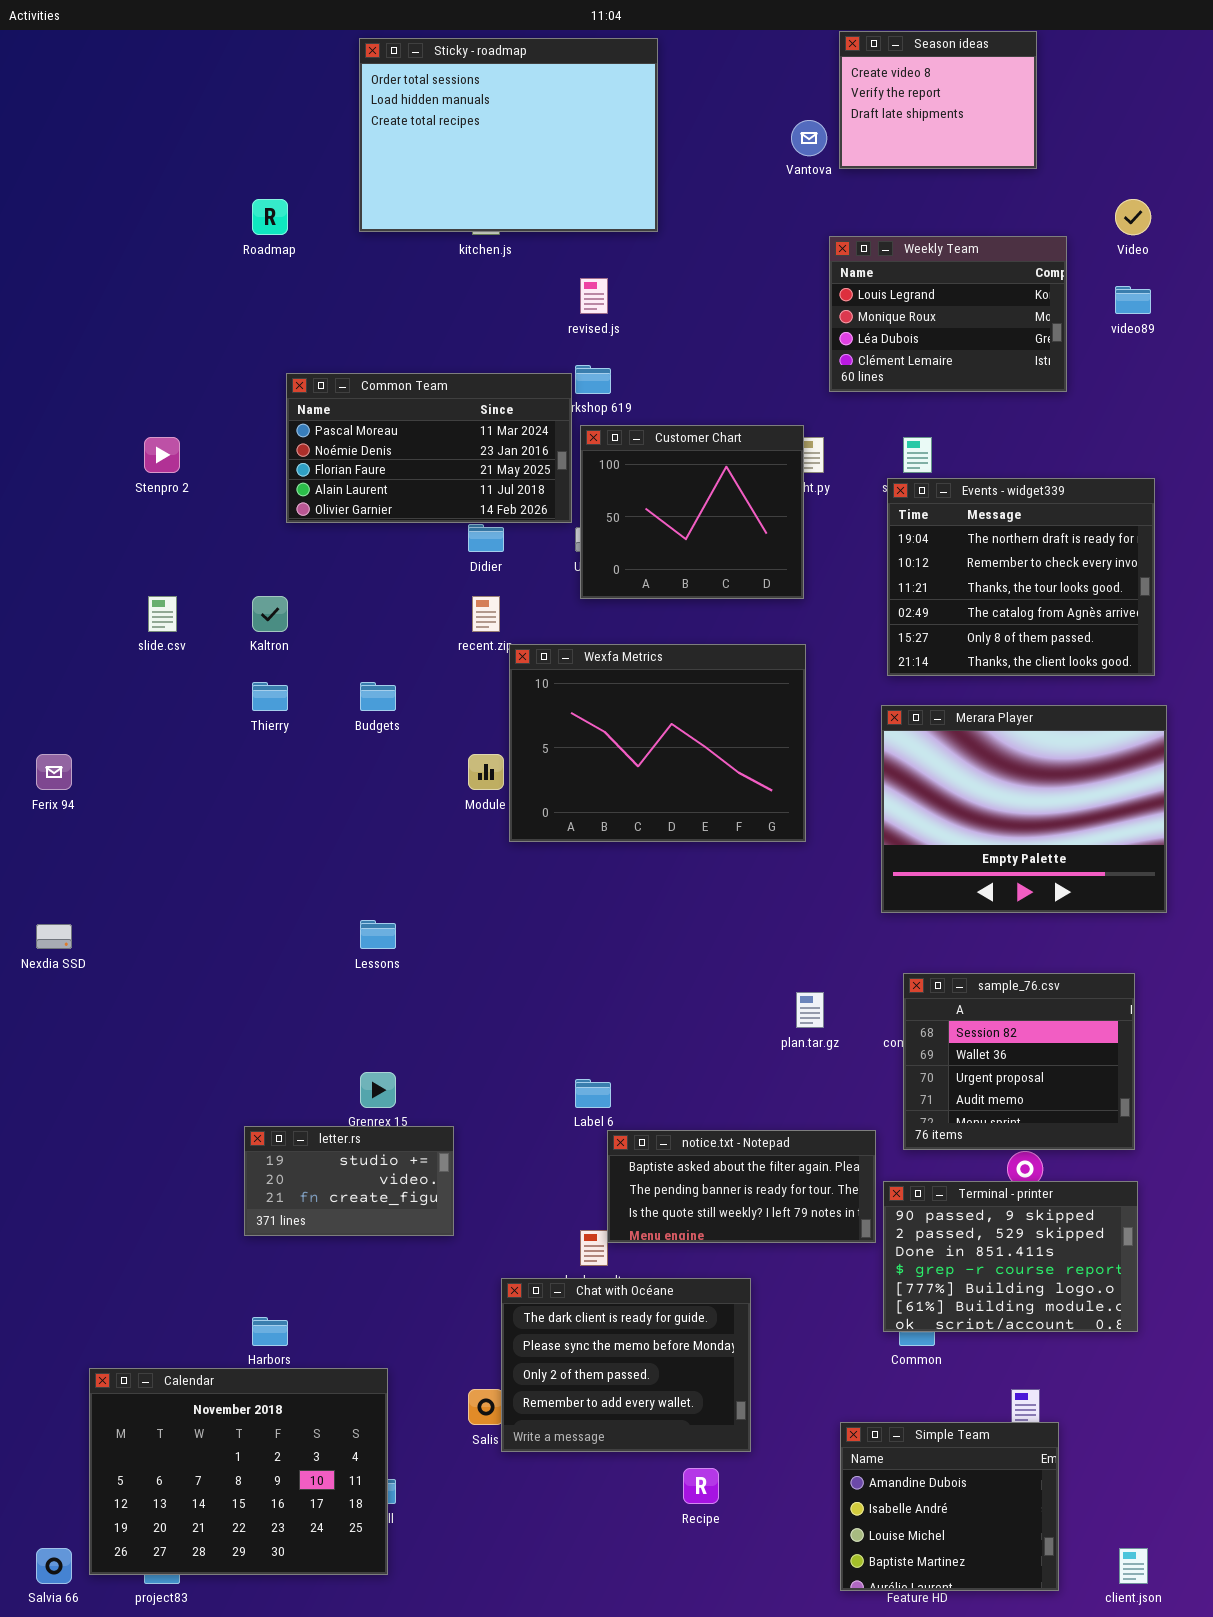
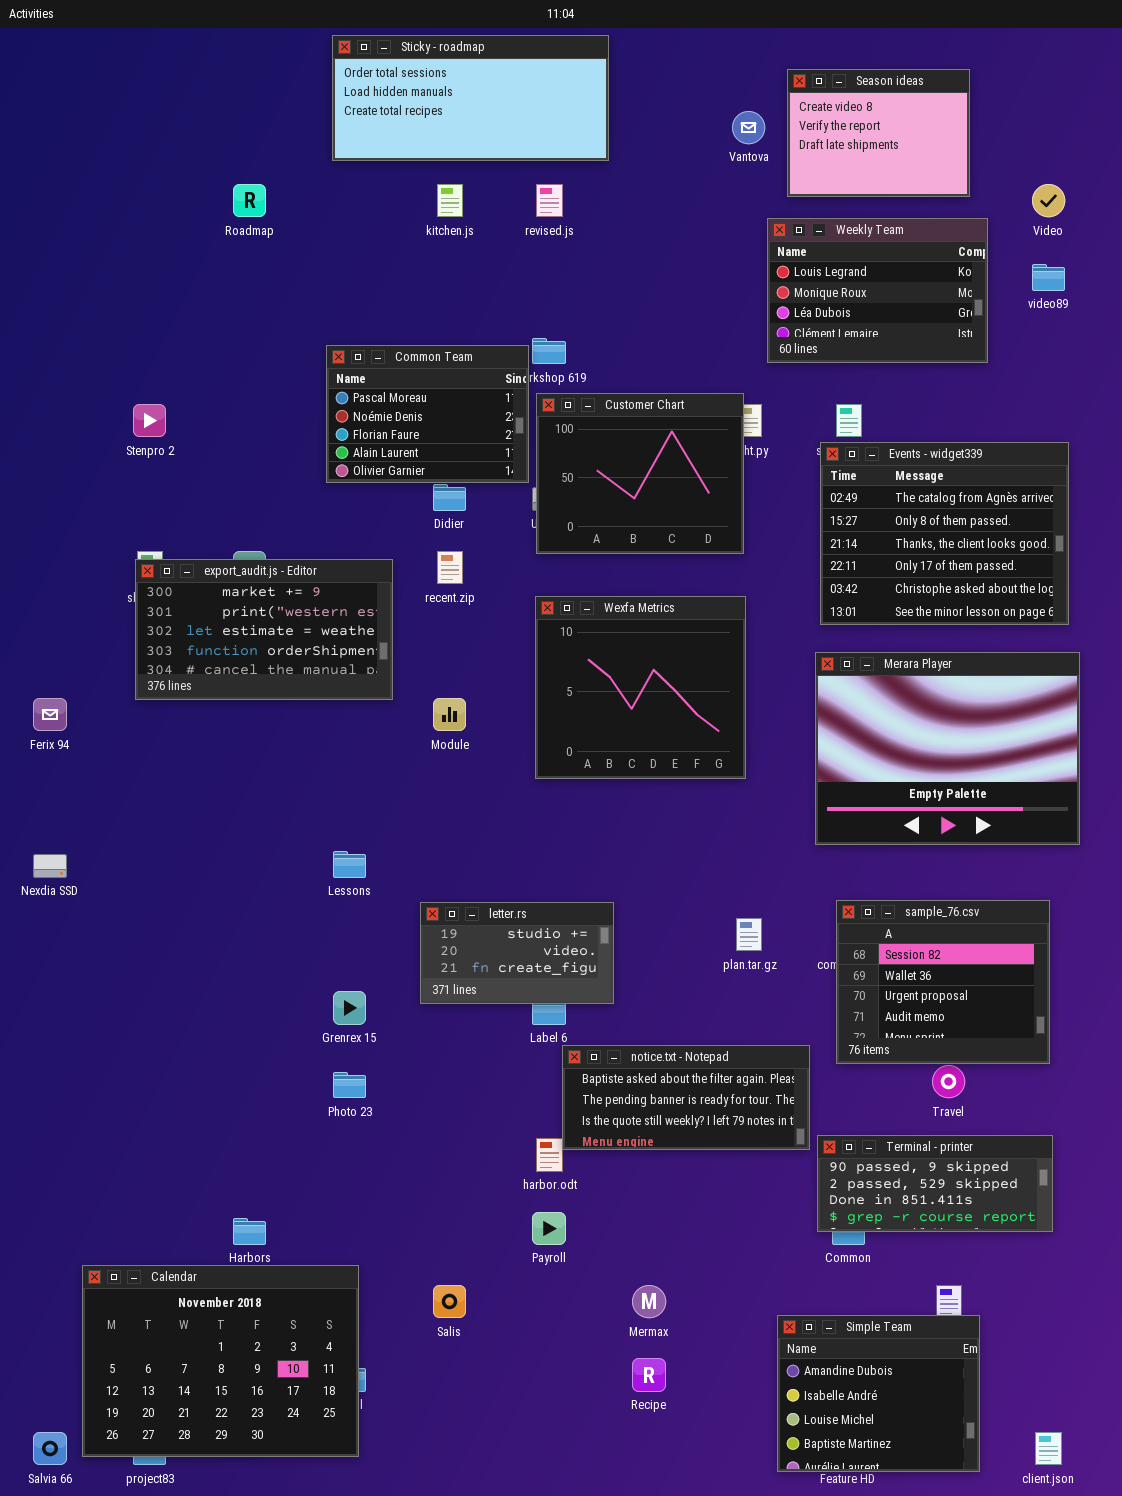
Season ideas: [839,31,1037,169] -> [787,69,970,197], moved
Sticky - roadmap: [359,38,658,232] -> [332,35,609,161], resized
revised.js: [580,278,608,314] -> [536,184,563,217], moved
Common Team: [286,373,572,523] -> [326,345,529,483], resized
Events - widget339: [887,478,1155,676] -> [820,442,1069,625], scrolled down 3 rows
export_audit.js - Editor: none -> [135,559,393,700], opened
Wexfa Metrics: [509,644,806,842] -> [535,596,746,779], resized
letter.rs: [244,1126,454,1236] -> [420,902,614,1004], moved
Terminal - printer: [883,1181,1138,1332] -> [817,1135,1053,1232], resized
Chat with Océane: [501,1278,751,1452] -> none, closed

